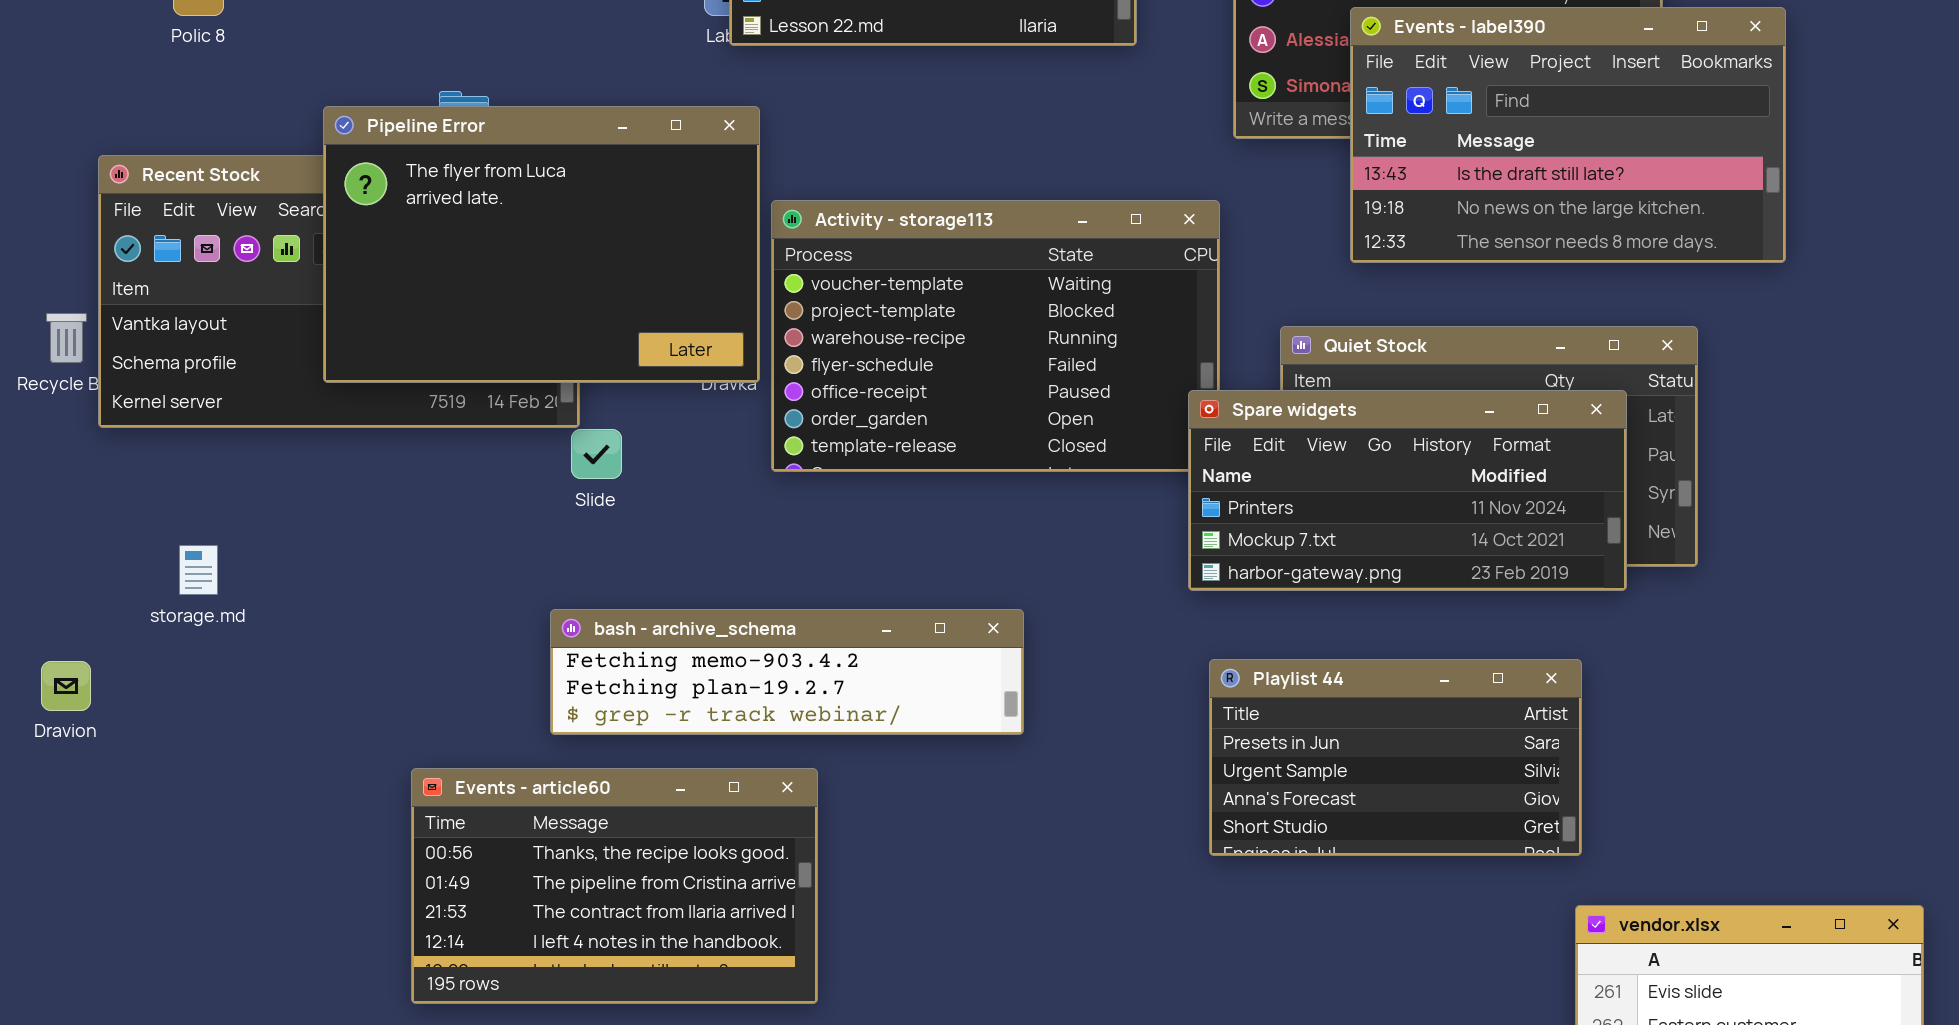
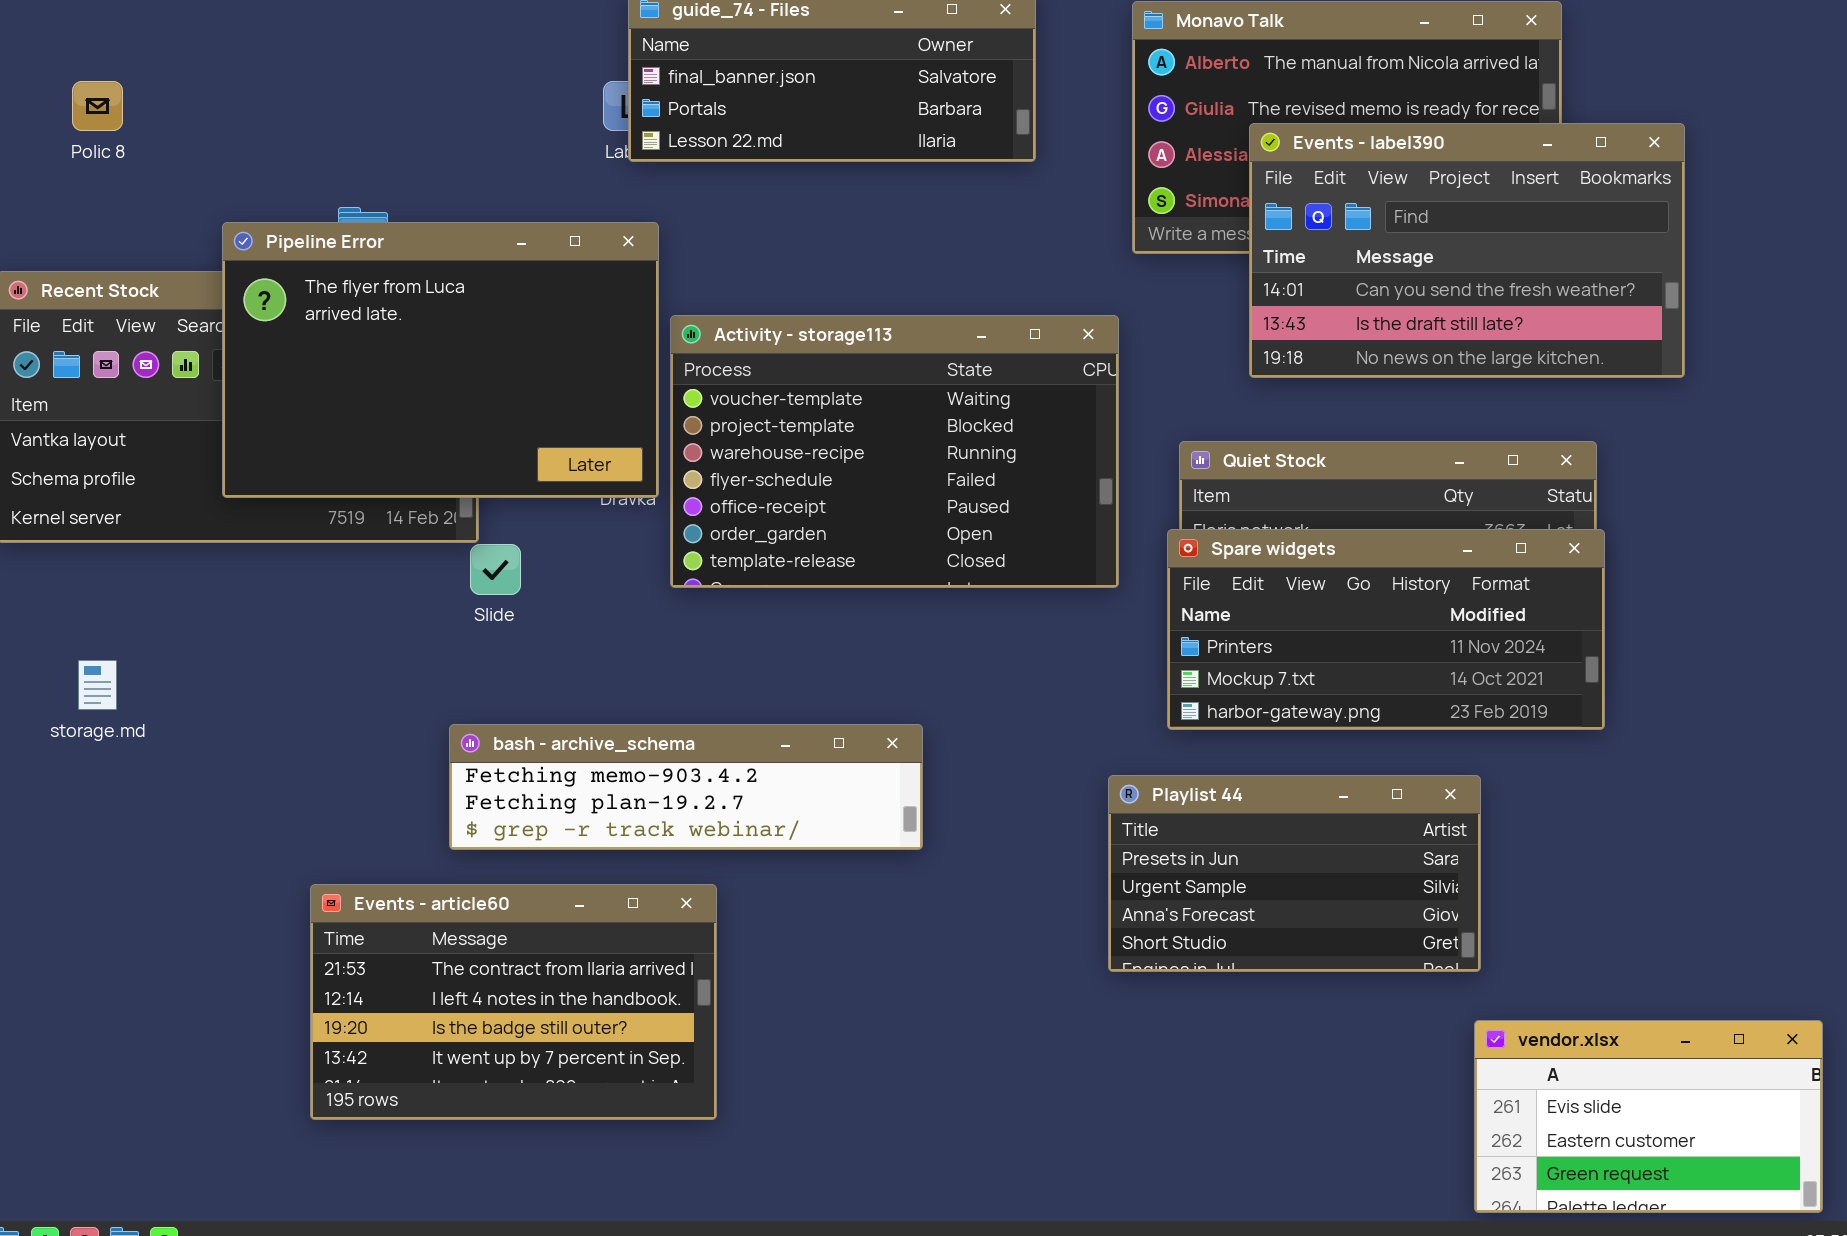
Events - label390: [1350,7,1786,263] -> [1249,123,1685,378], scrolled up 1 row
Spare widgets: [1188,390,1627,591] -> [1167,529,1605,730], moved
Events - article60: [411,768,818,1004] -> [310,884,717,1120], scrolled down 2 rows

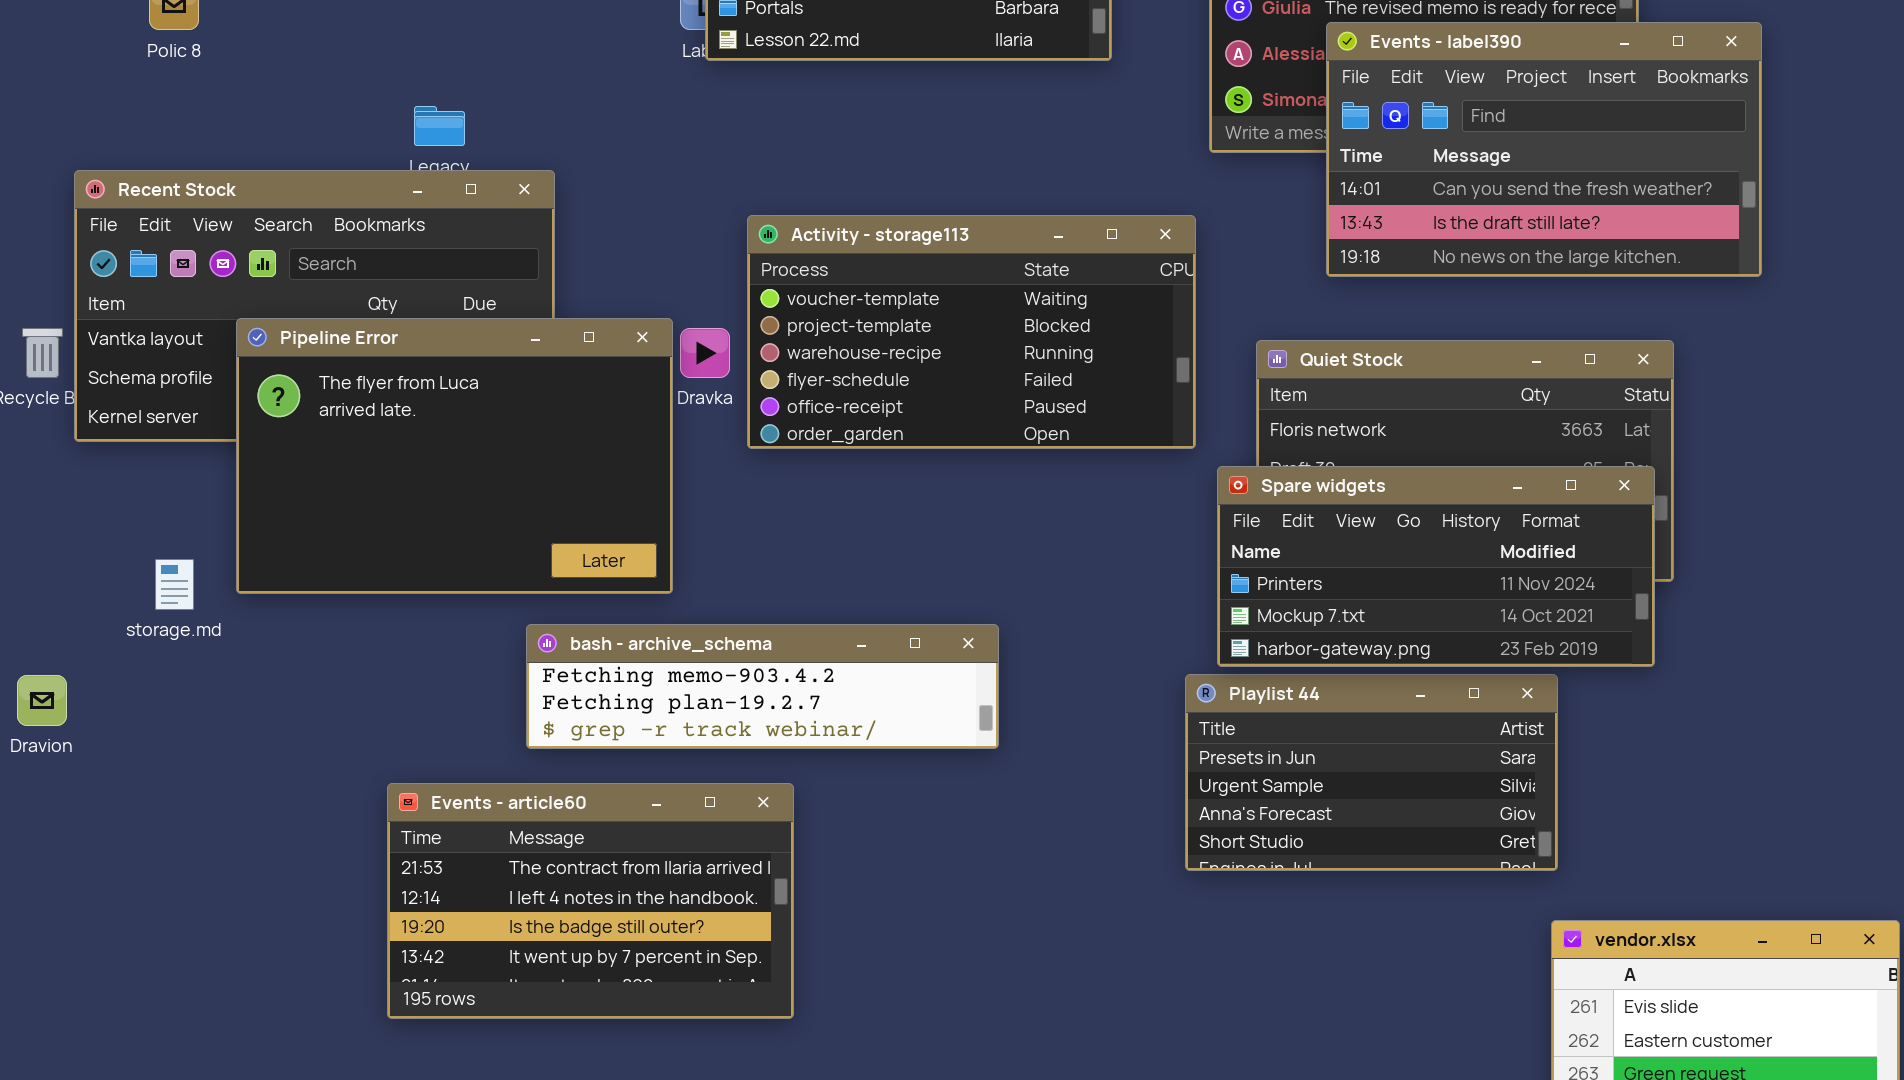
Pipeline Error: [222,222,659,498] -> [236,318,673,594], moved
Activity - storage113: [670,315,1119,588] -> [747,215,1196,449], resized
Spare widgets: [1167,529,1605,730] -> [1217,466,1655,667], moved

